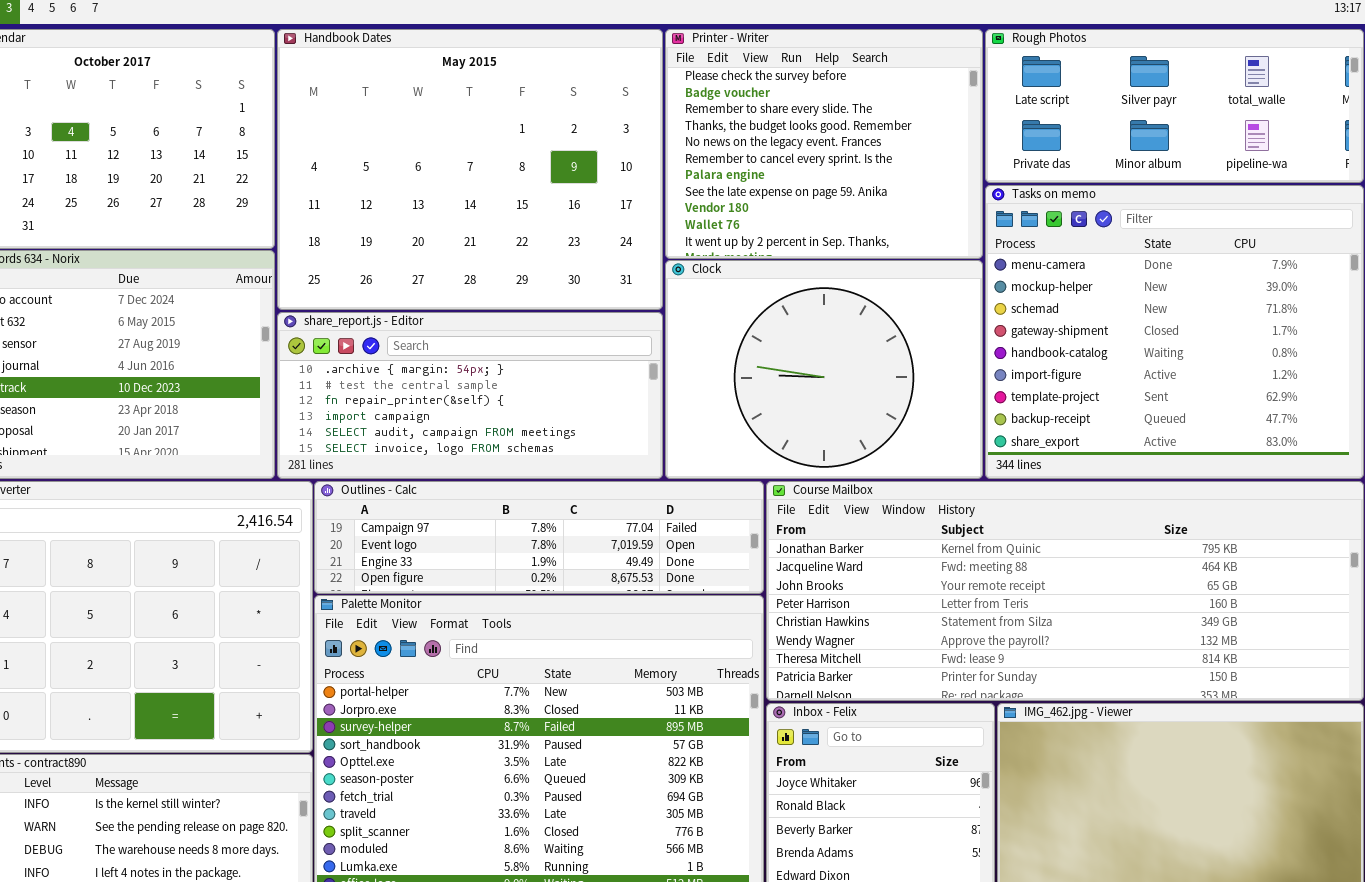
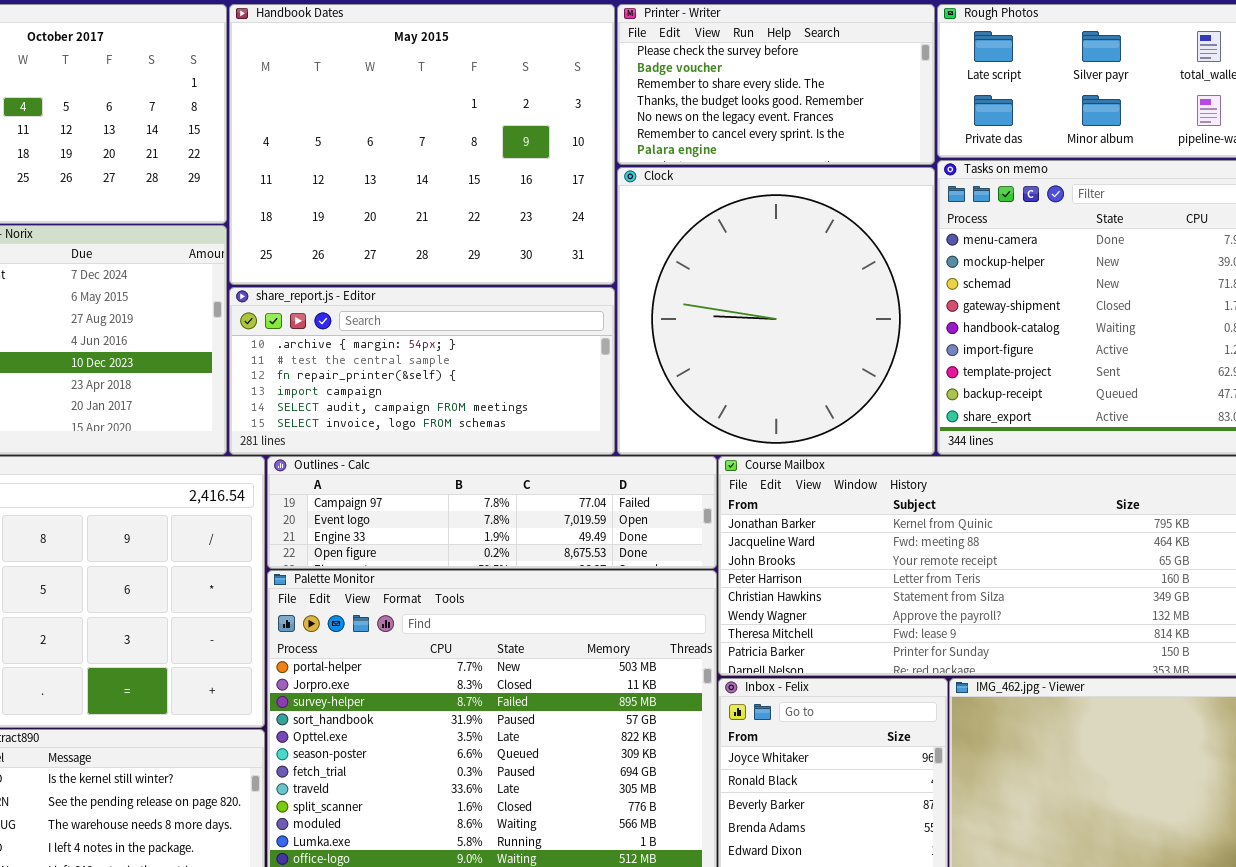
Printer - Writer: [665,29,983,259] -> [617,4,935,165], resized
Clock: [665,260,983,479] -> [617,167,935,455], resized

